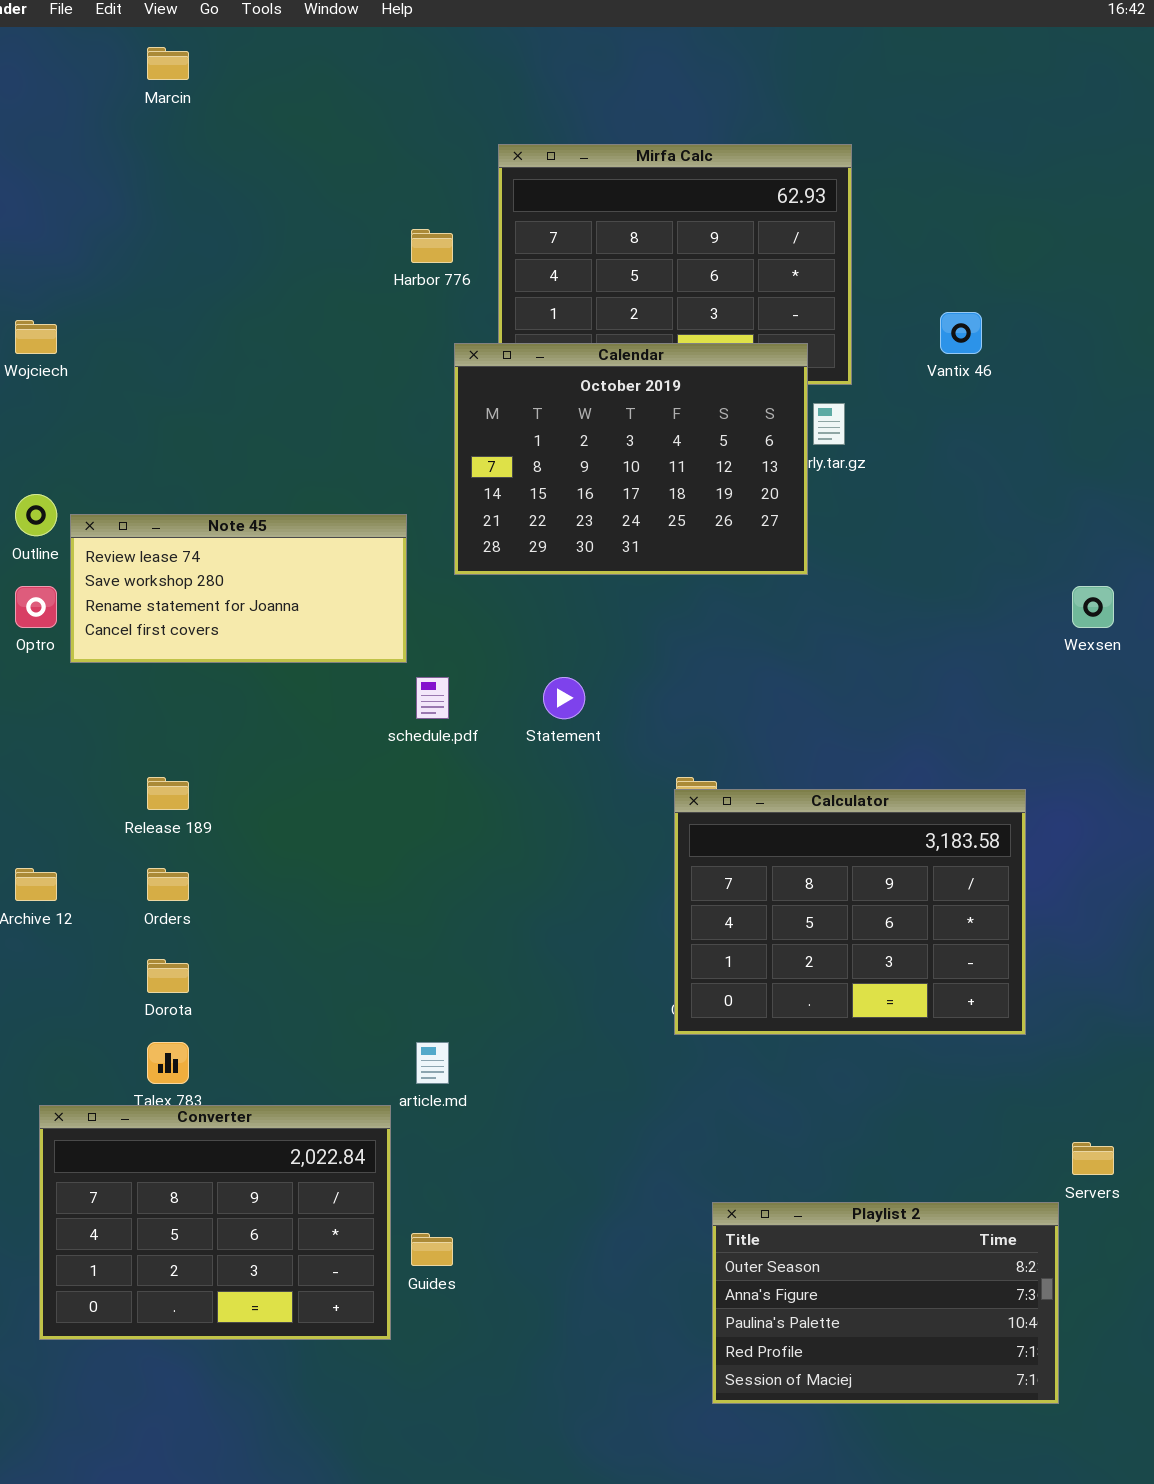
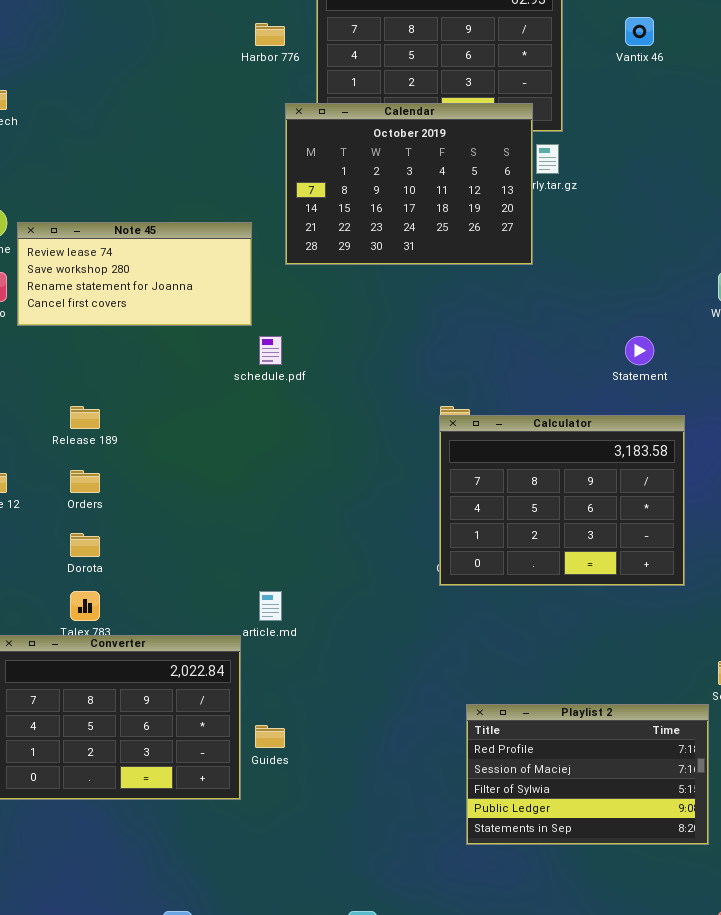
Vantix 46: [940,312,982,354] -> [625,17,654,46], moved
Statement: [543,677,585,719] -> [625,336,654,365], moved
Playlist 2: [712,1202,1059,1404] -> [466,704,709,845], scrolled down 3 rows

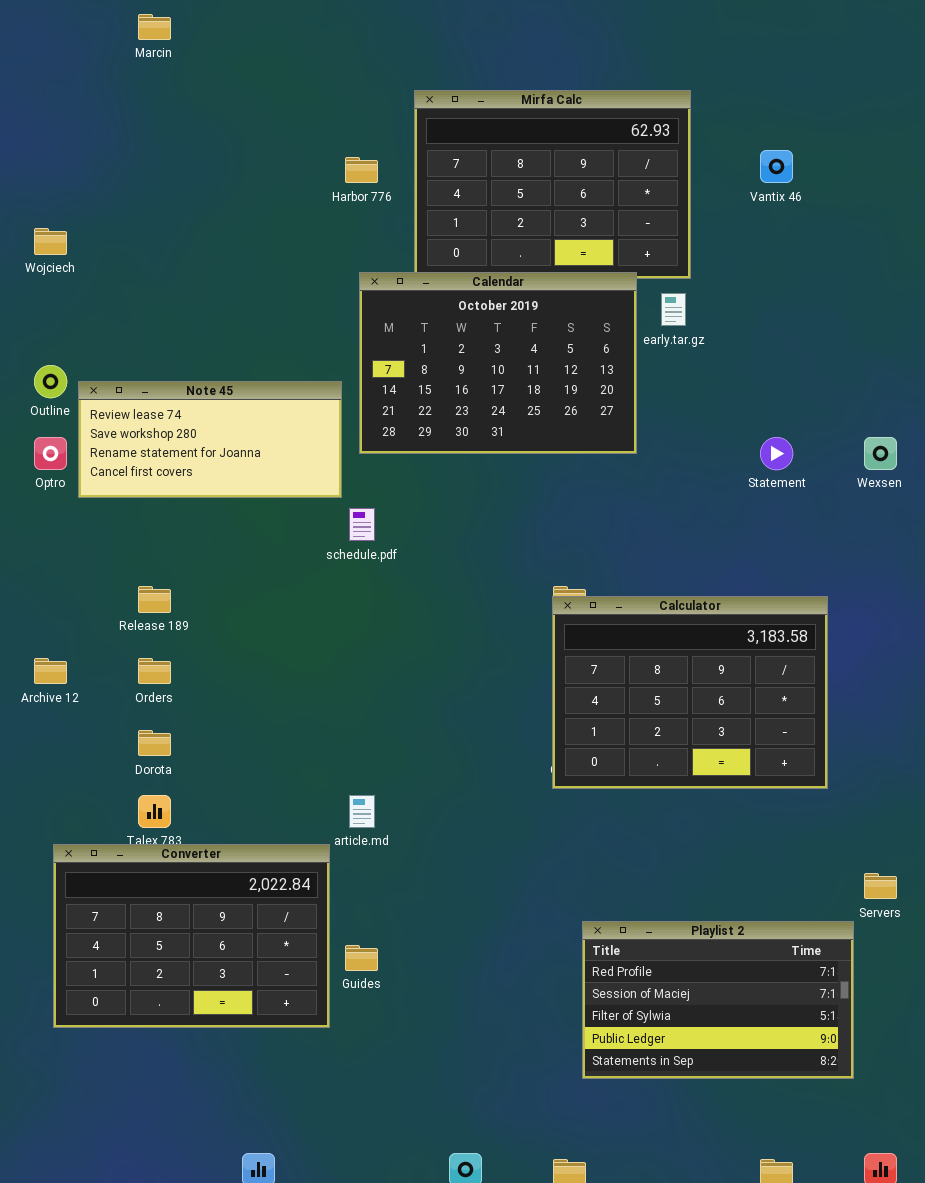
Calendar: [285,103,533,265] -> [359,272,637,454], moved
Statement: [625,336,654,365] -> [760,437,793,470], moved

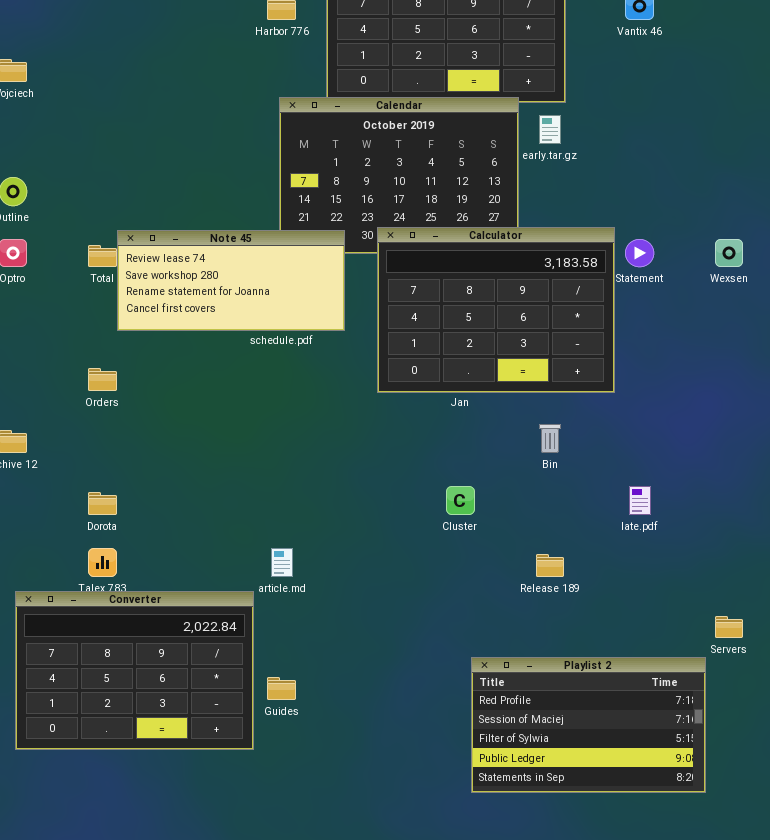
Note 45: [78,381,342,498] -> [117,230,345,331], moved
Release 189: [138,586,171,613] -> [536,554,564,577], moved
Calculator: [552,596,828,789] -> [377,227,615,393], moved
Orders: [138,658,171,684] -> [88,368,117,391], moved

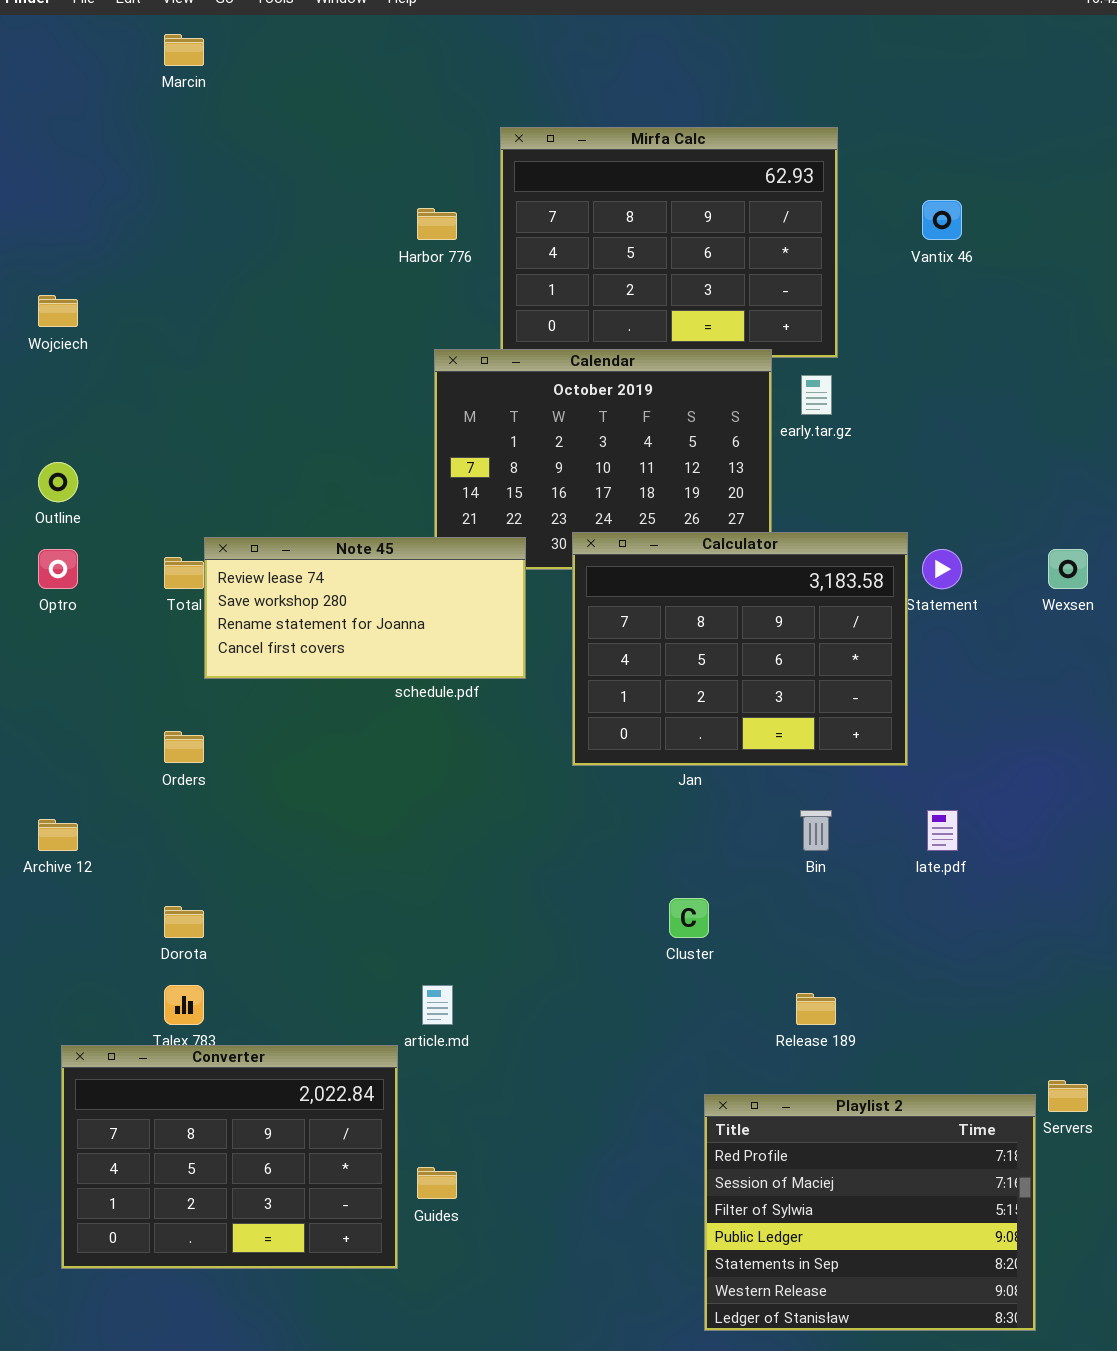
late.pdf: [629,486,651,515] -> [927,810,958,851], moved
Playlist 2: [471,657,706,793] -> [704,1094,1036,1331], resized

